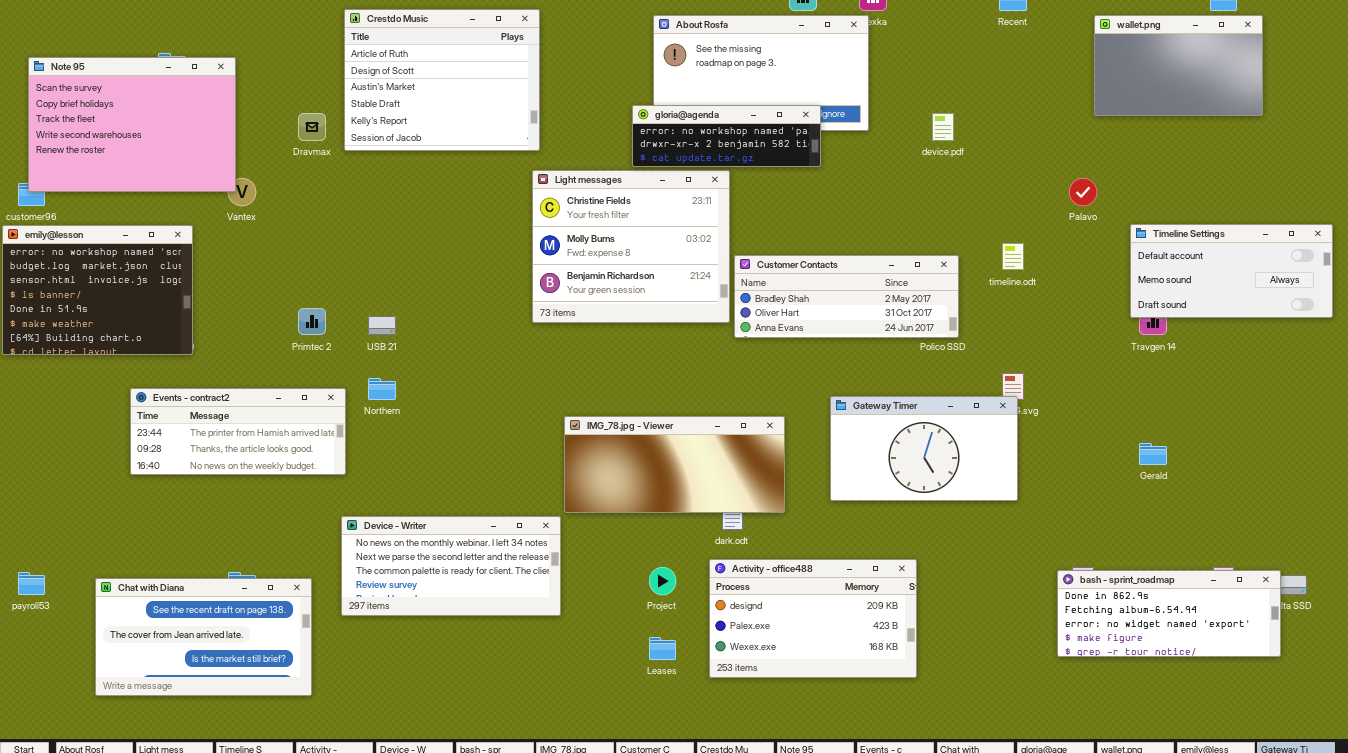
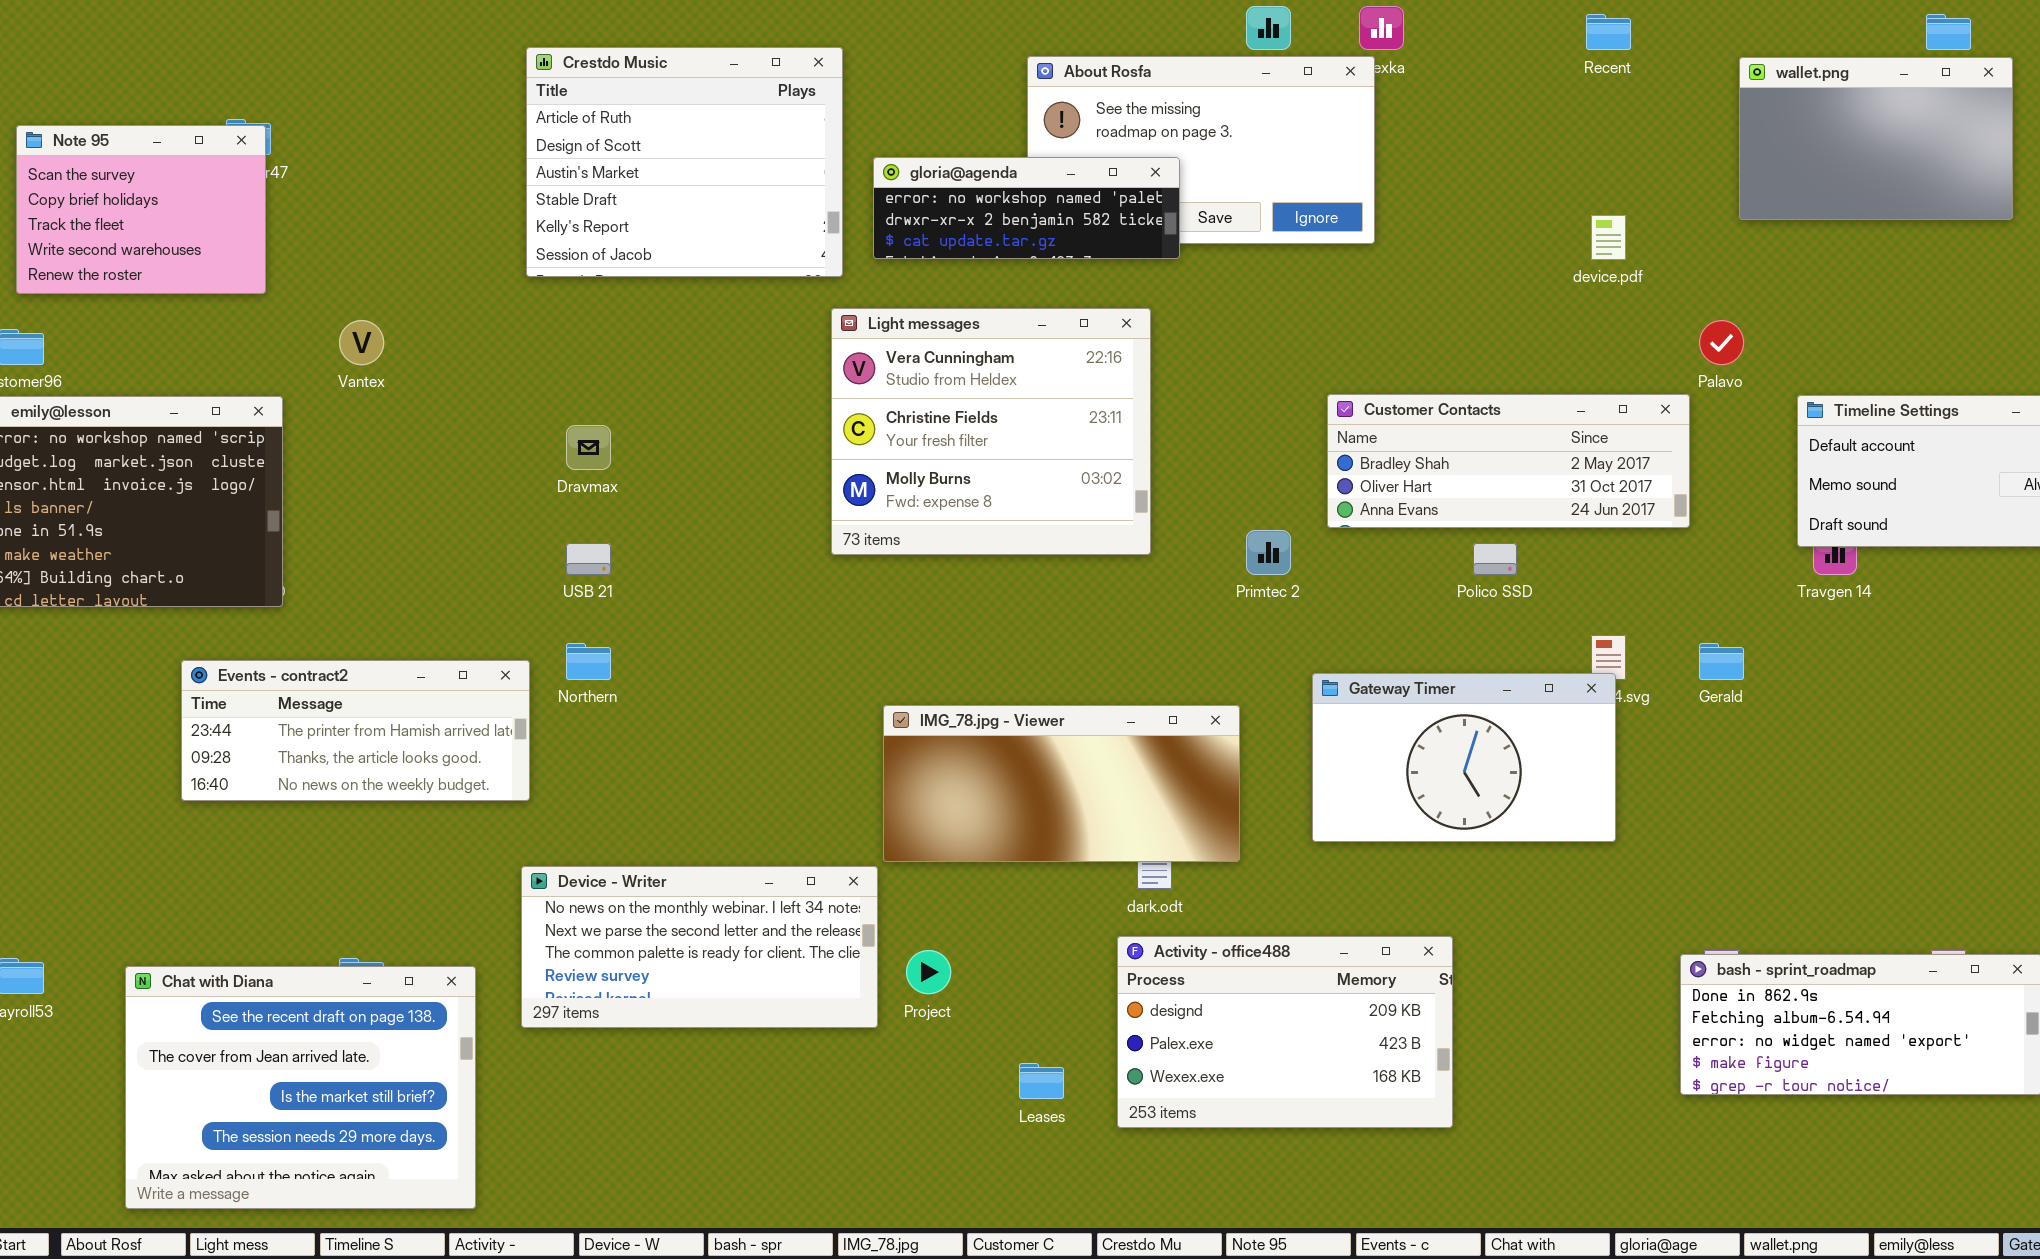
Note 95: [28,57,236,192] -> [16,125,266,294], resized
gloria@agenda: [632,105,821,167] -> [873,157,1180,259], moved
Dravmax: [298,113,326,141] -> [566,425,611,470], moved
device.pdf: [932,113,954,141] -> [1591,215,1626,260], moved
Light messages: [532,170,730,323] -> [831,308,1151,555], scrolled up 1 row
Customer Contacts: [734,255,959,338] -> [1327,394,1690,528], moved
Primtec 2: [298,308,326,335] -> [1246,530,1291,575], moved
Gerald: [1139,443,1167,465] -> [1699,643,1744,680], moved
Project: [649,567,676,595] -> [906,950,951,994], moved
Chat with Diana: [95,578,312,696] -> [125,966,476,1209], resized

